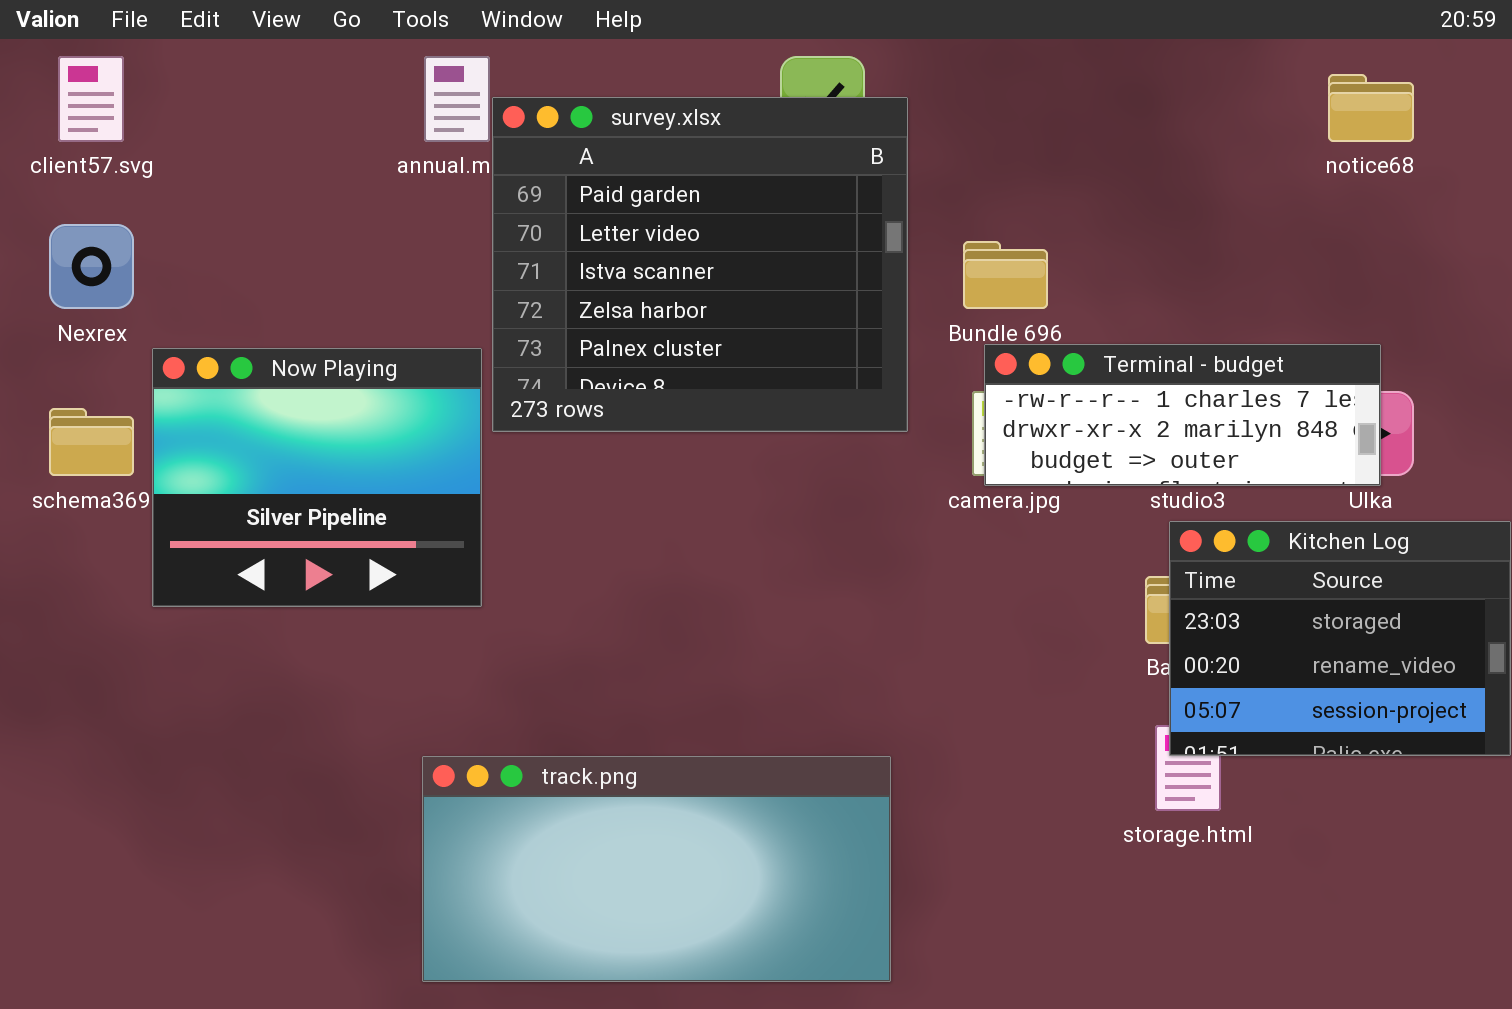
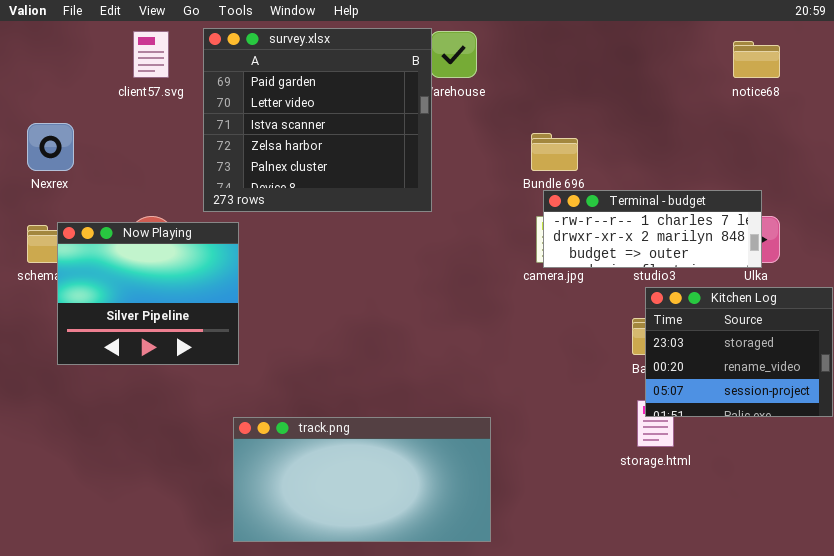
client57.svg: [58,56,124,142] -> [133,31,169,78], moved
survey.xlsx: [492,97,908,432] -> [203,28,432,212], moved
Now Playing: [152,348,482,607] -> [57,222,239,365], moved

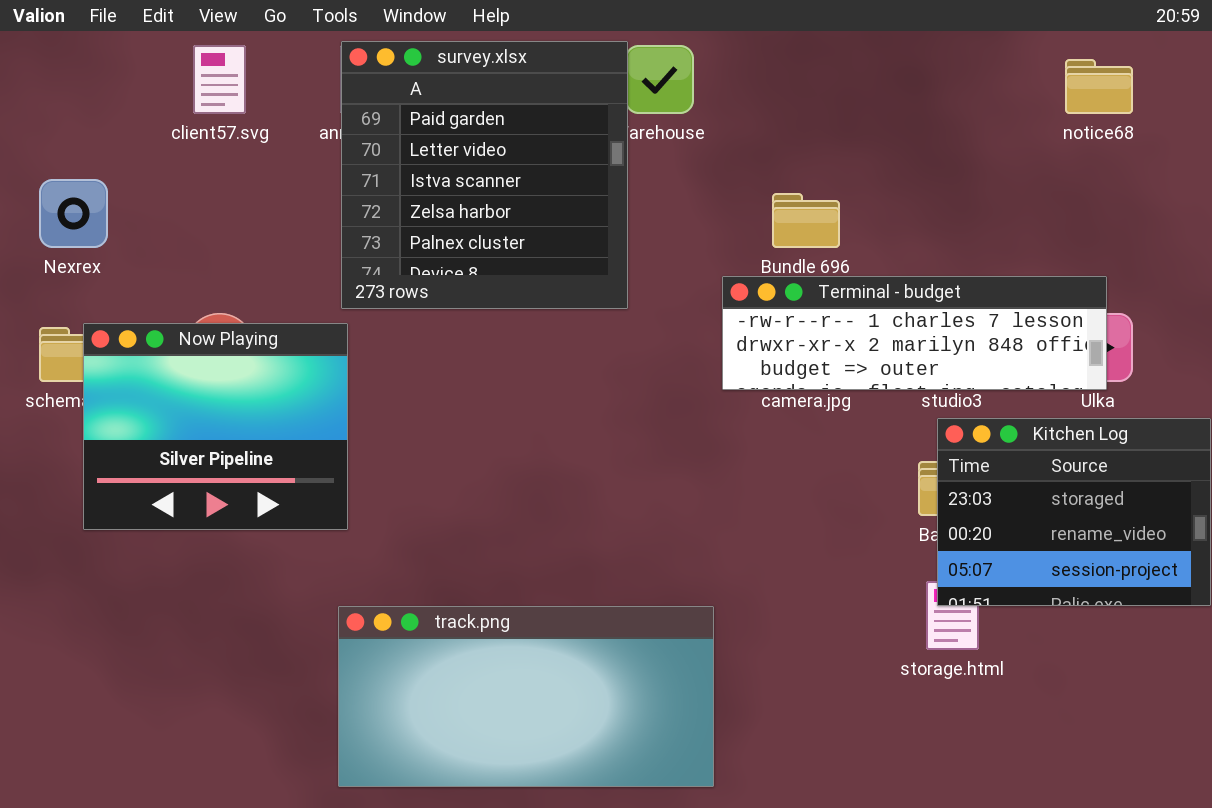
survey.xlsx: [203,28,432,212] -> [341,41,628,309], resized
Terminal - budget: [543,190,762,268] -> [722,276,1107,390], resized

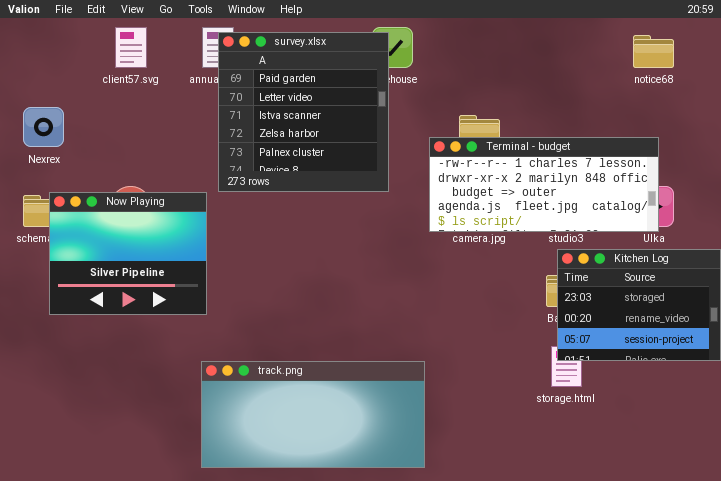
survey.xlsx: [341,41,628,309] -> [218,32,389,192], moved
Terminal - budget: [722,276,1107,390] -> [429,137,659,232], resized

